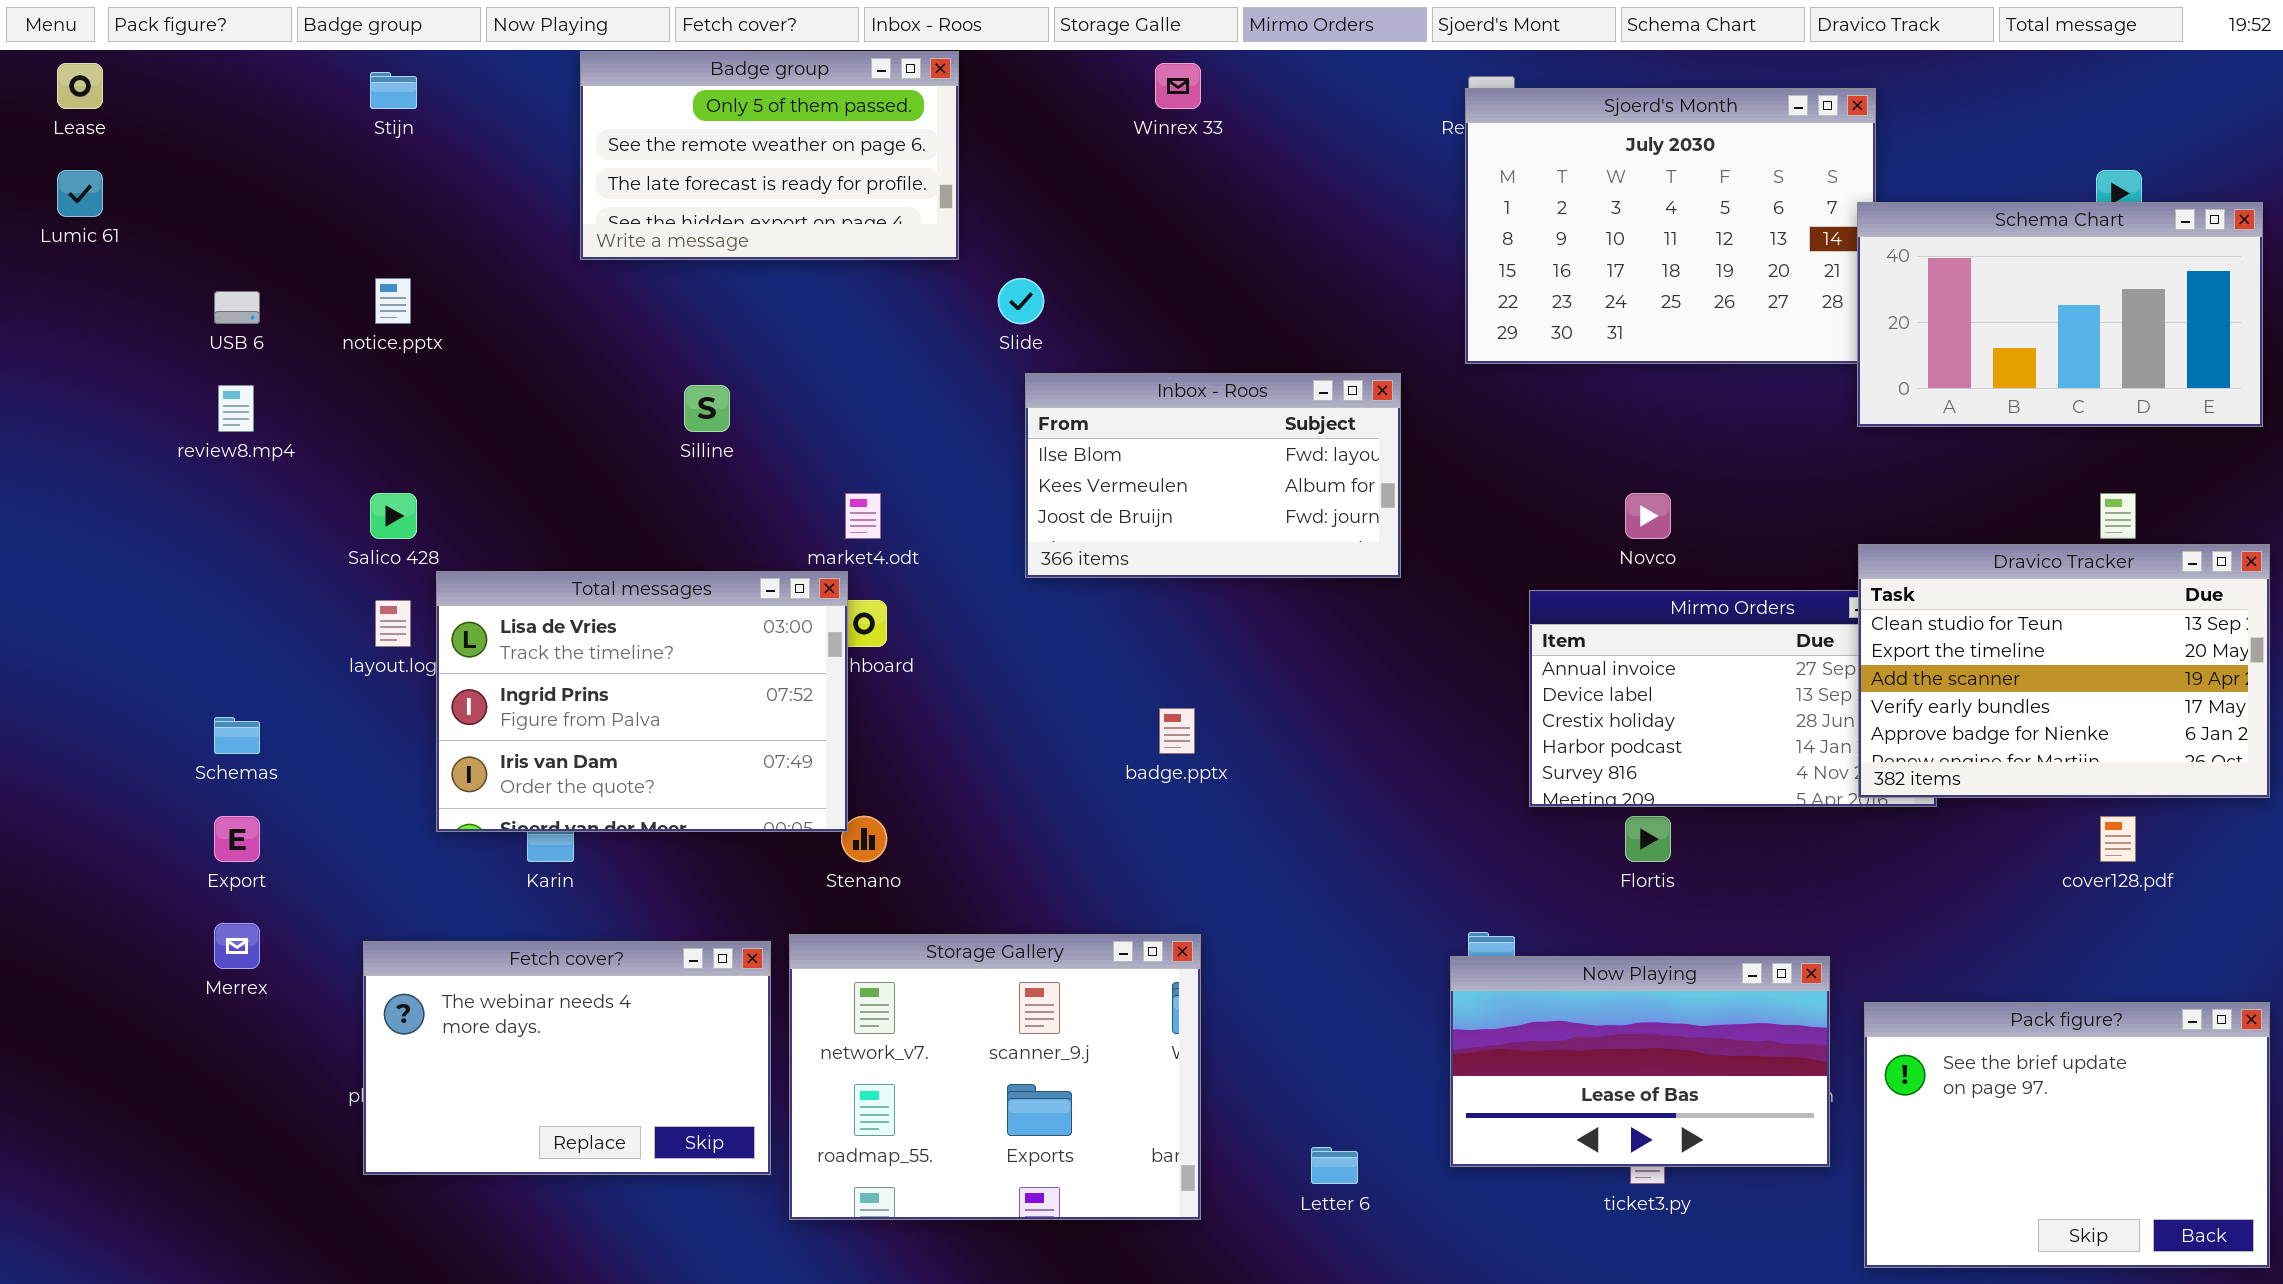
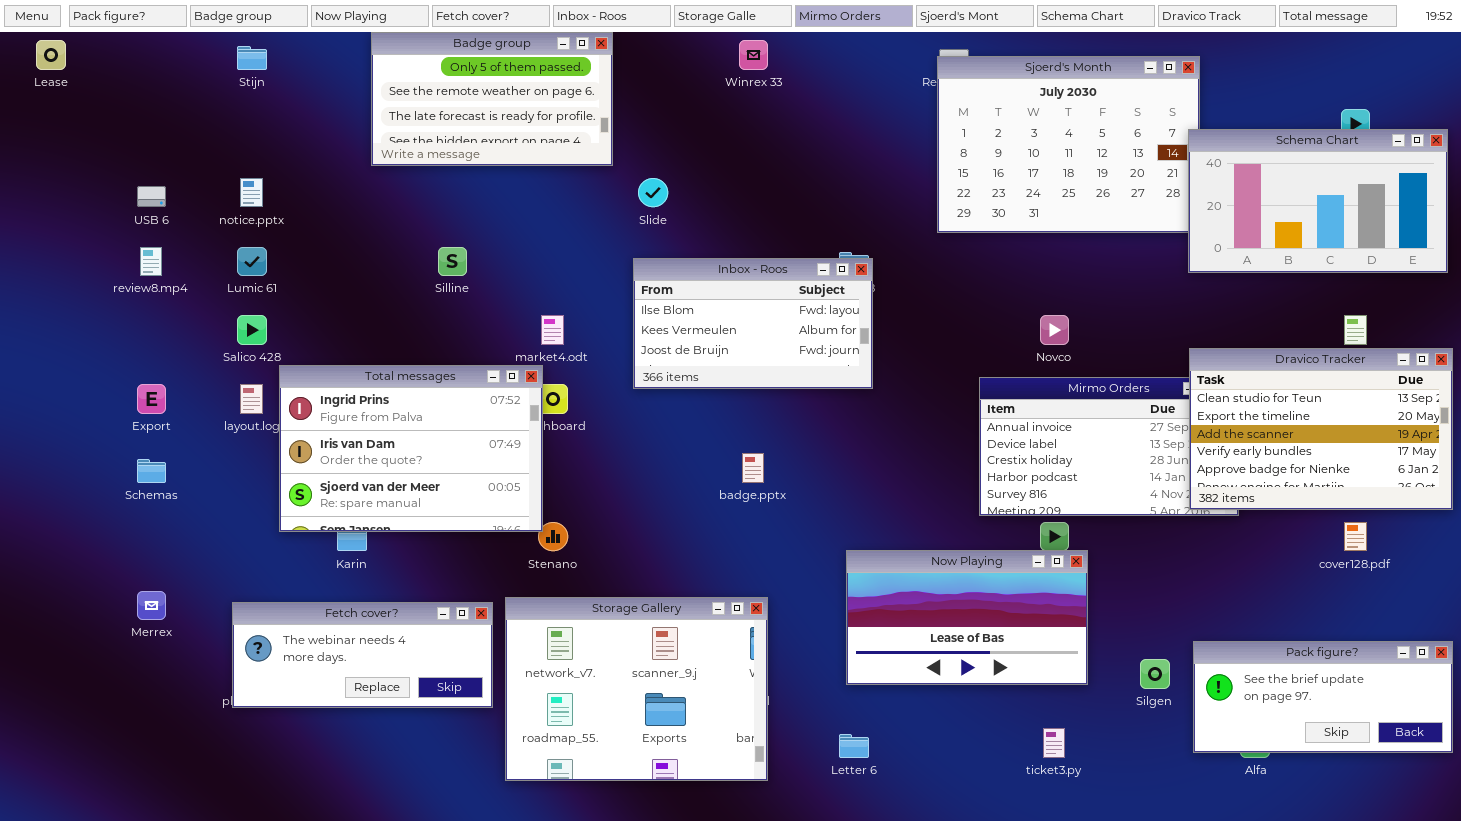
Lumic 61: [57,170,103,217] -> [237,247,267,276], moved
Inbox - Roos: [1025,373,1401,578] -> [633,258,873,389], moved
Total messages: [436,571,848,832] -> [279,365,543,532], scrolled down 1 row
Export: [214,816,260,862] -> [137,384,166,414], moved
Fetch cover?: [363,941,771,1175] -> [232,602,493,708], resized
Now Playing: [1450,956,1830,1167] -> [846,550,1088,685], moved
Pack figure?: [1864,1002,2270,1268] -> [1193,641,1453,753], resized

